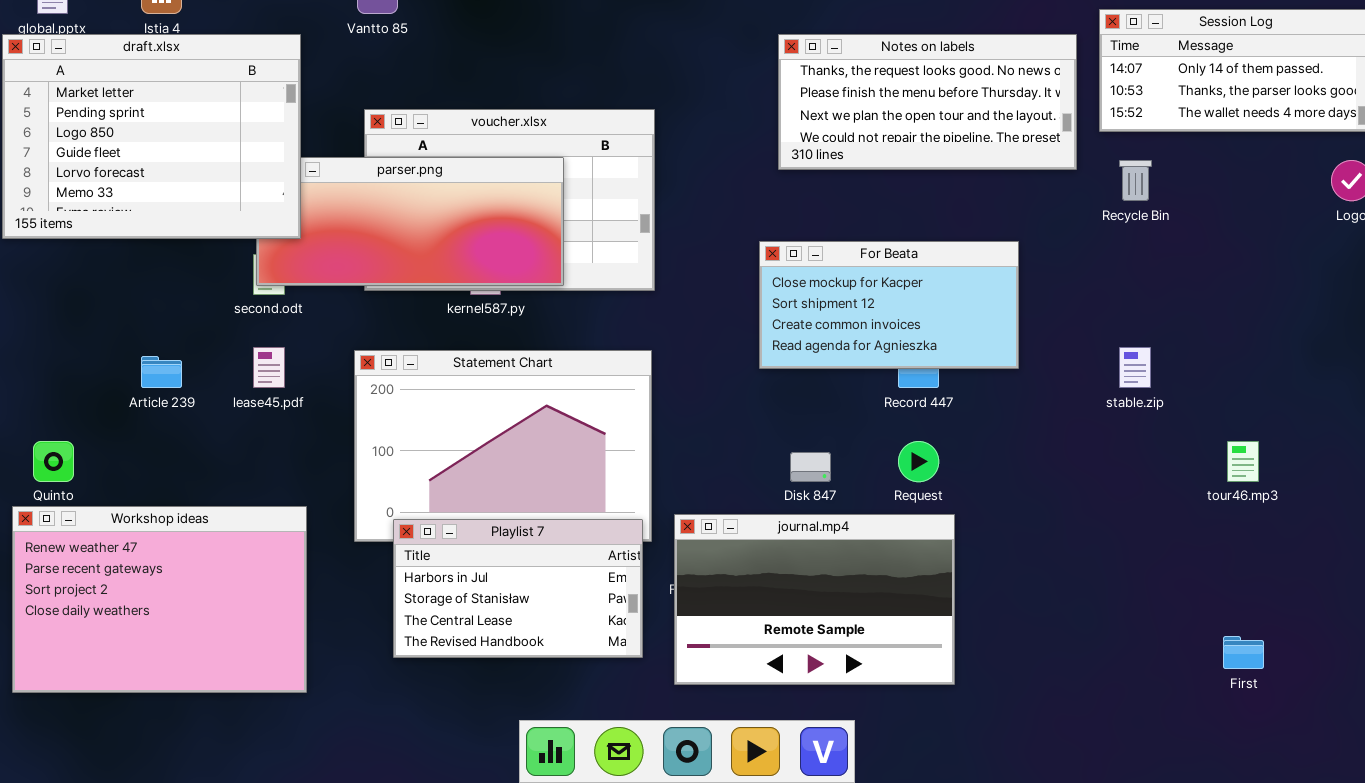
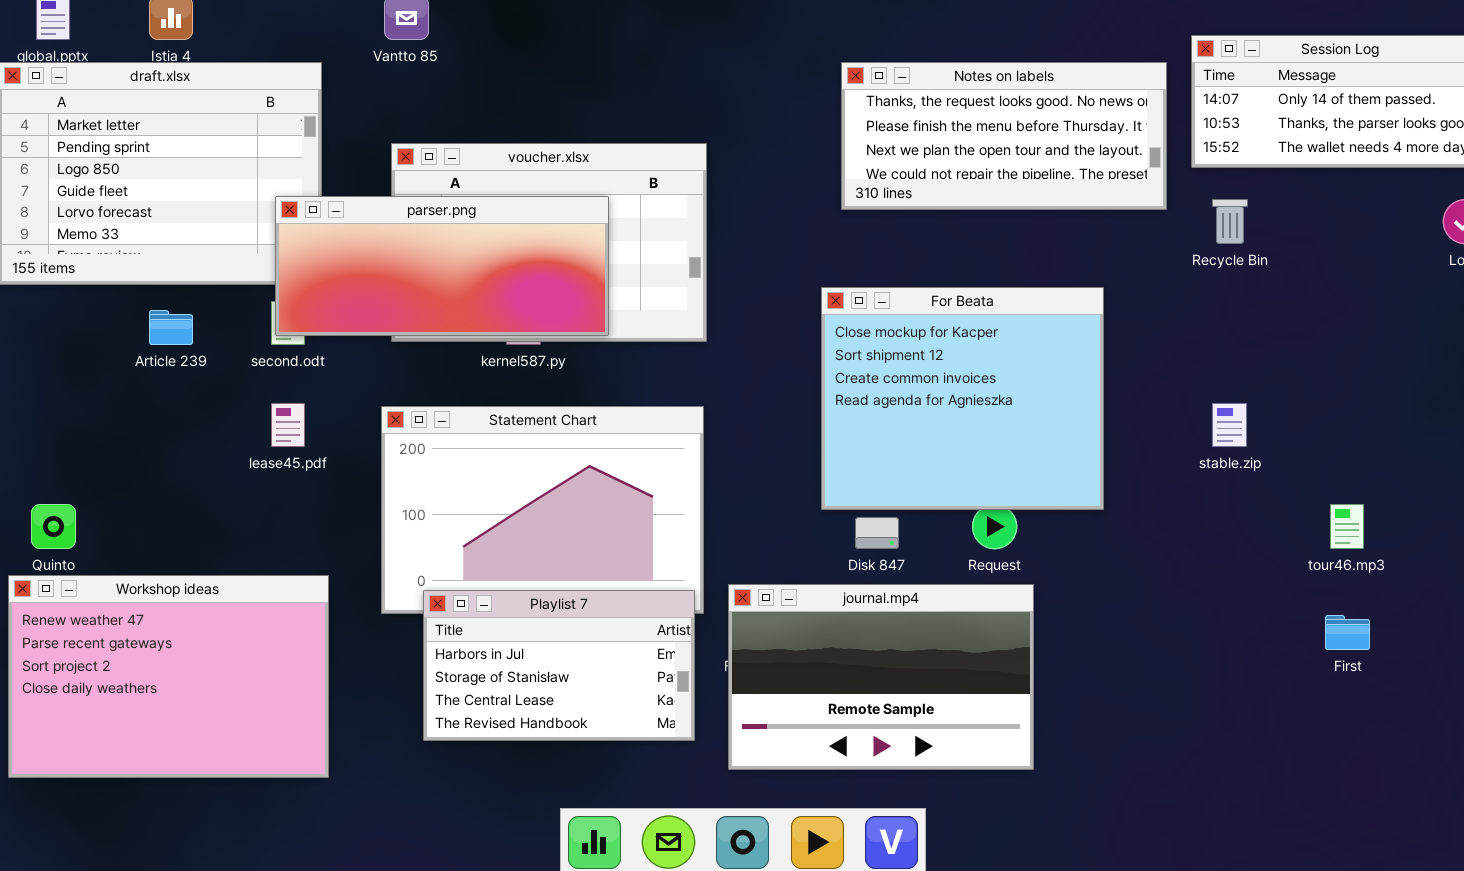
parser.png: [256,157,564,286] -> [275,196,609,336], raised
For Beata: [759,241,1019,369] -> [821,287,1104,510], resized
Article 239: [141,356,182,388] -> [149,310,193,345], moved
First: [1223,636,1264,669] -> [1325,615,1370,650], moved

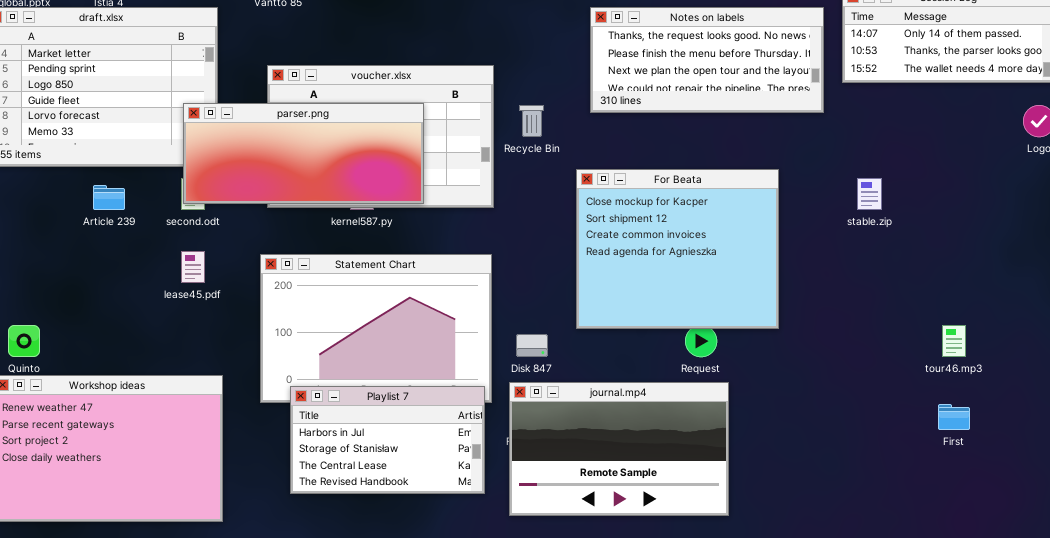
Recycle Bin: [1212,199,1248,244] -> [519,105,544,137], moved
stable.zip: [1212,403,1247,447] -> [857,178,882,210], moved
Disk 847: [855,517,899,549] -> [516,334,548,357], moved

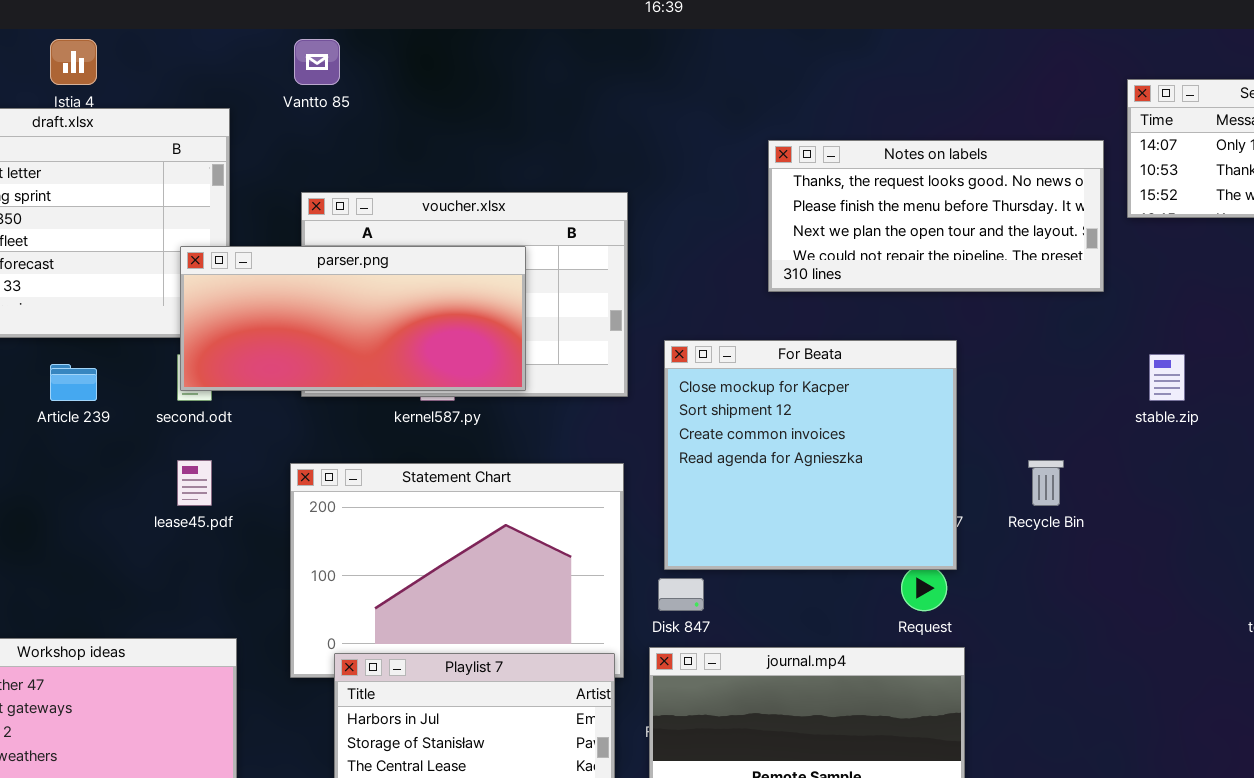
Notes on labels: [590,7,824,113] -> [768,140,1104,292], moved
Recycle Bin: [519,105,544,137] -> [1028,460,1064,506], moved
For Beata: [576,169,779,329] -> [664,340,957,570], moved

